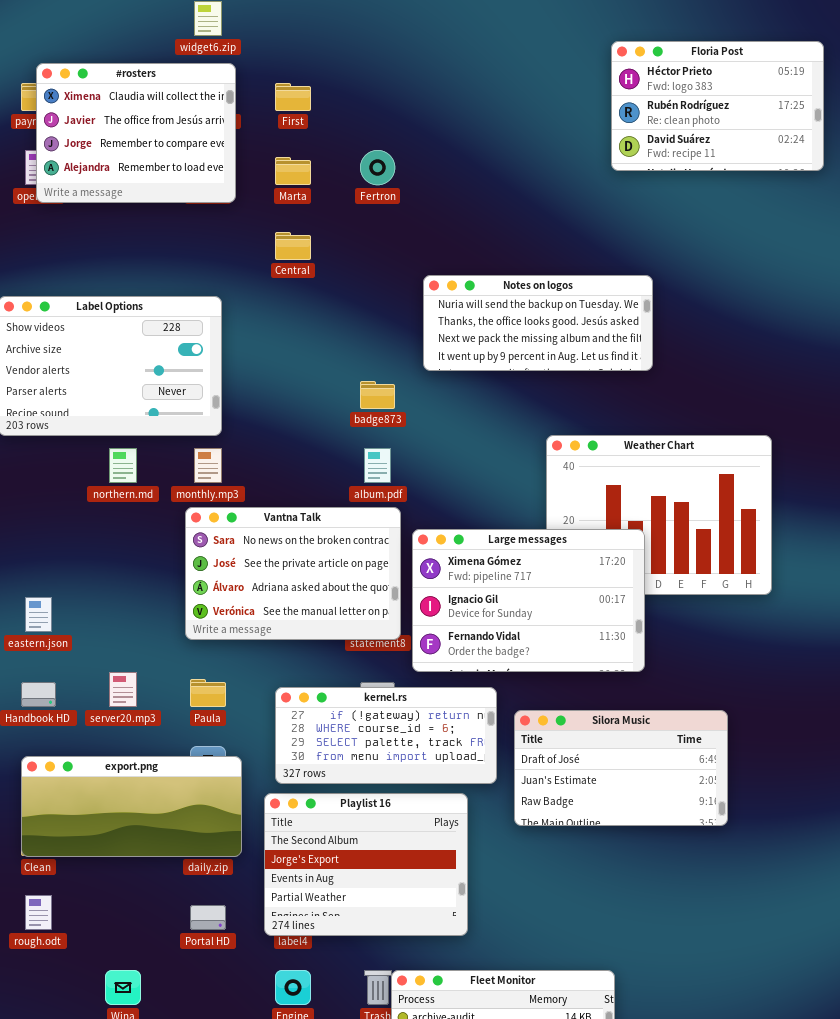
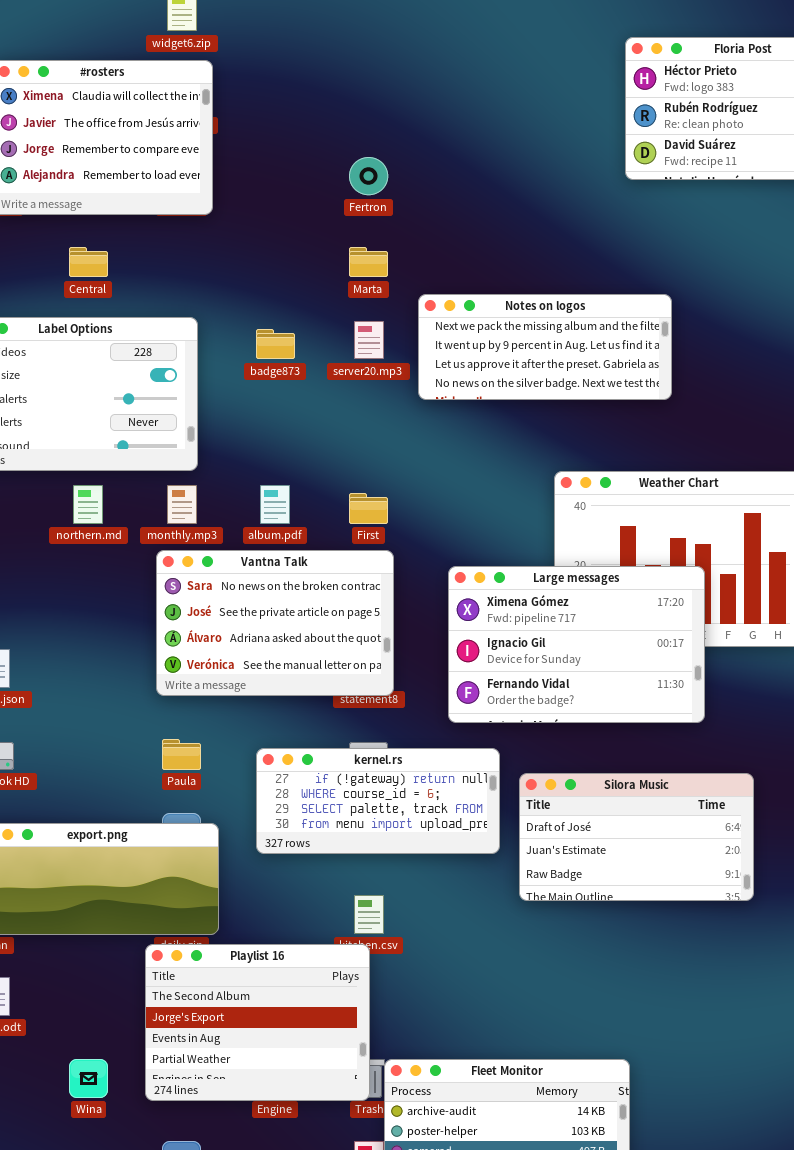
First: [275,83,311,111] -> [349,493,388,524], moved
Marta: [275,157,311,185] -> [349,247,388,277], moved
Central: [275,232,311,260] -> [69,247,108,277], moved
Notes on logos: [423,275,653,371] -> [418,294,672,400], scrolled down 2 rows
badge873: [360,381,395,409] -> [256,329,295,359], moved
album.pdf: [364,448,391,483] -> [260,485,290,524], moved
Large messages: [412,529,645,672] -> [448,566,705,723], moved
server20.mp3: [109,672,137,707] -> [354,321,384,359], moved
Playlist 16: [264,793,468,936] -> [145,944,370,1101], moved

